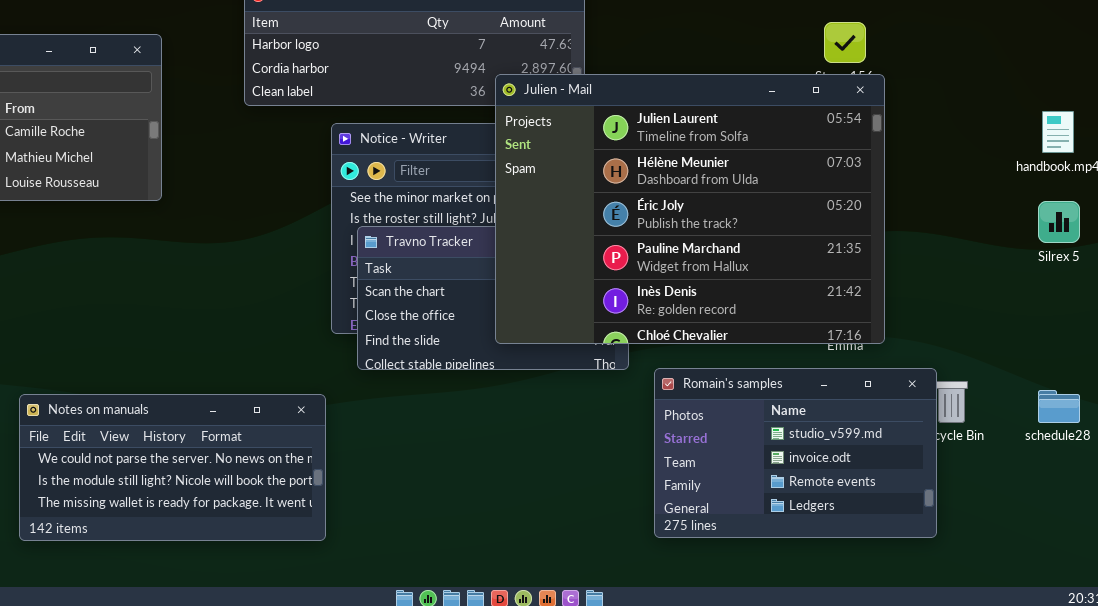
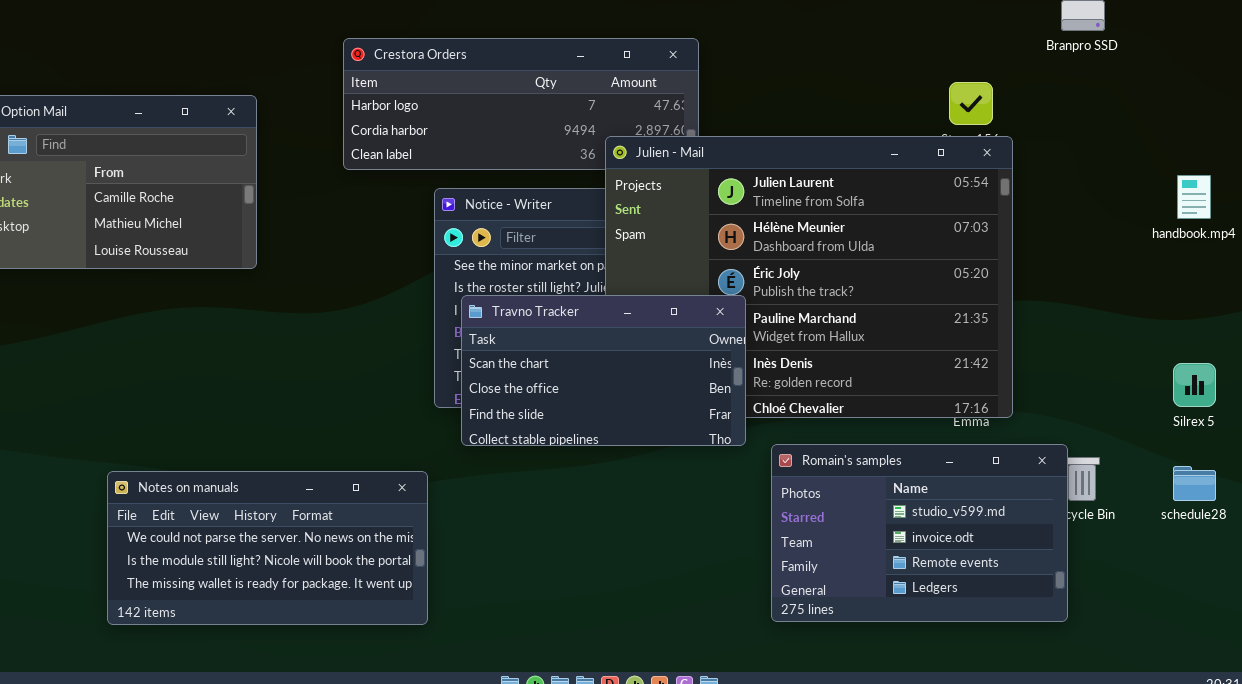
Silrex 5: [1038,201,1080,243] -> [1173,363,1216,407], moved
Travno Tracker: [357,226,629,370] -> [461,295,746,446], raised

